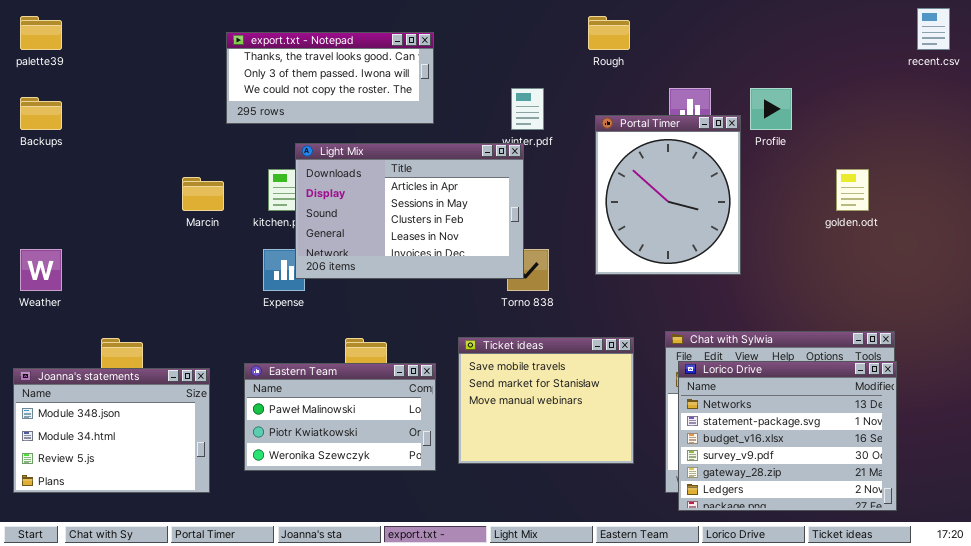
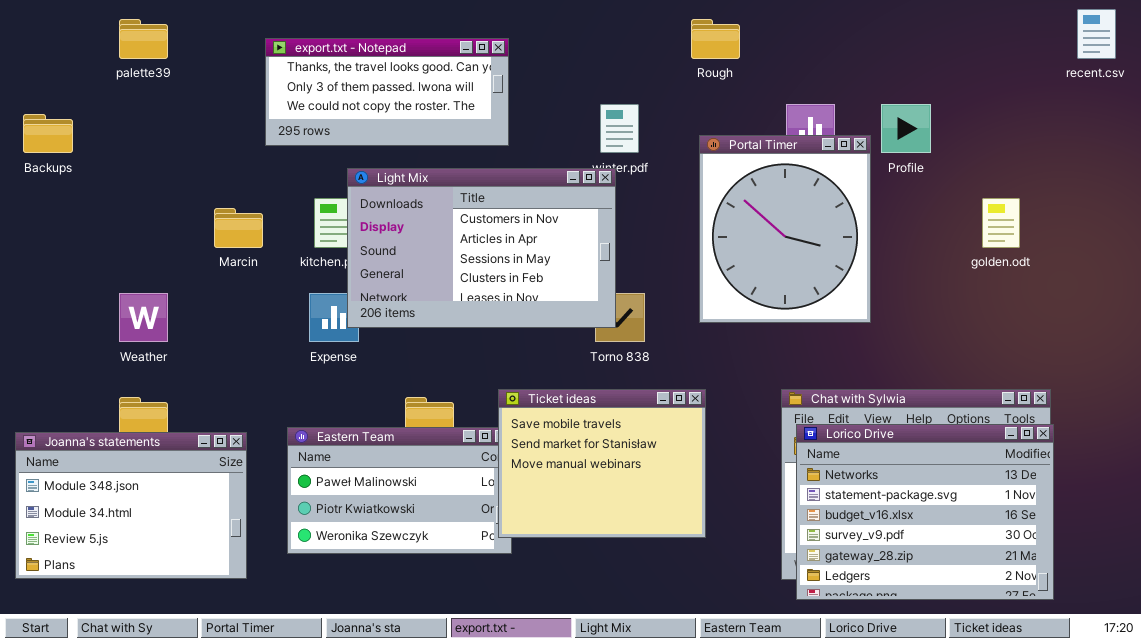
palette39: [20,16,62,50] -> [119,19,168,59], moved
Light Mix: [295,143,524,279] -> [347,168,616,328], scrolled up 1 row
Weather: [20,249,62,291] -> [119,293,168,342], moved
Ticket ideas: [458,337,634,464] -> [498,389,706,538], moved

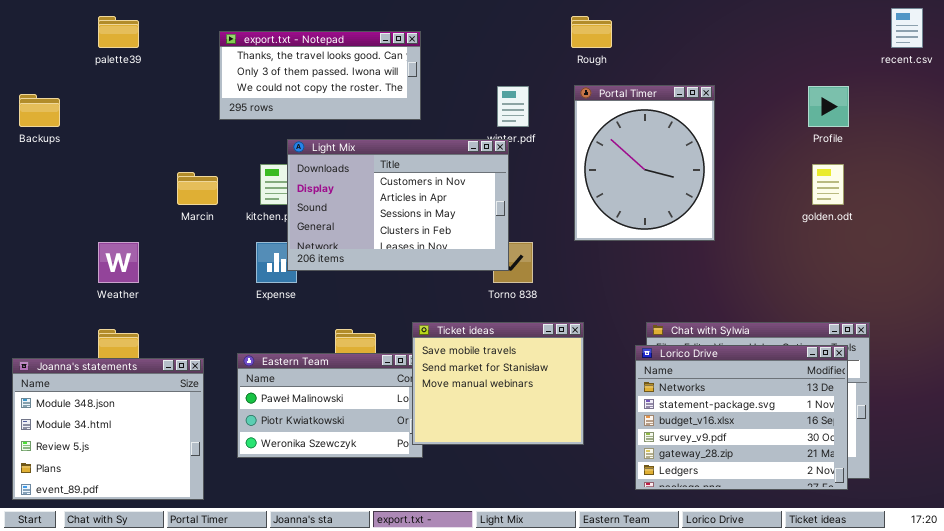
Profile: [881,104,931,153] -> [808,86,849,127], moved
Portal Timer: [699,135,871,323] -> [574,85,715,241], moved
Lorico Drive: [796,424,1054,600] -> [635,345,848,490], moved
Joanna's statements: [15,432,247,579] -> [12,358,204,500], resized

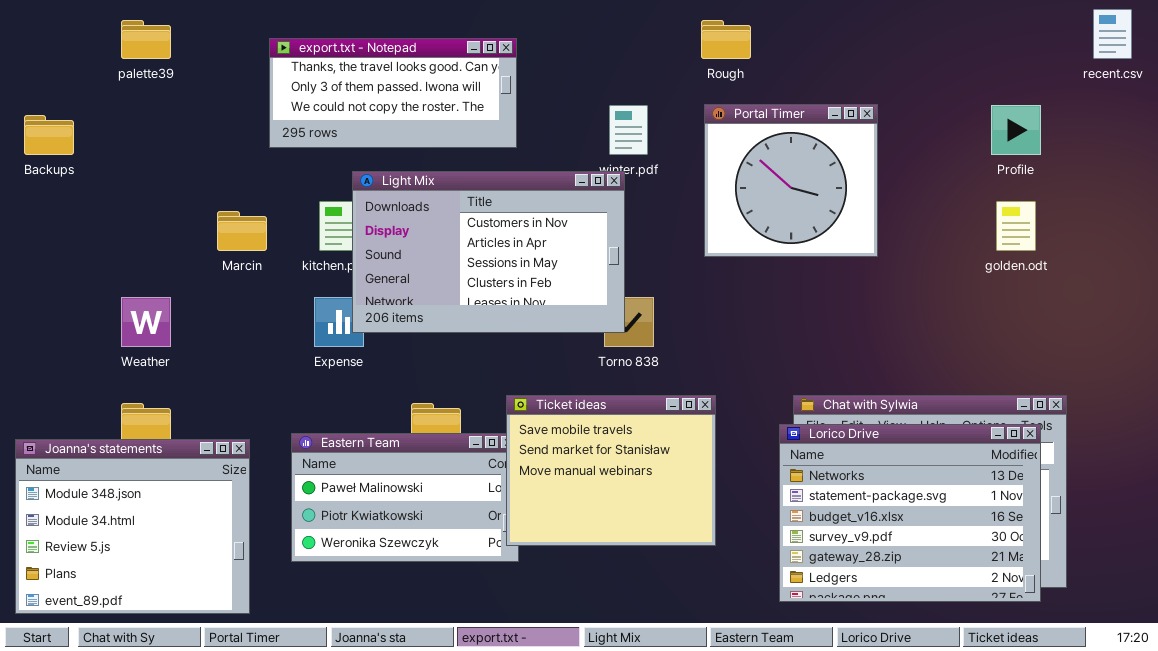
Portal Timer: [574,85,715,241] -> [704,104,878,257], resized

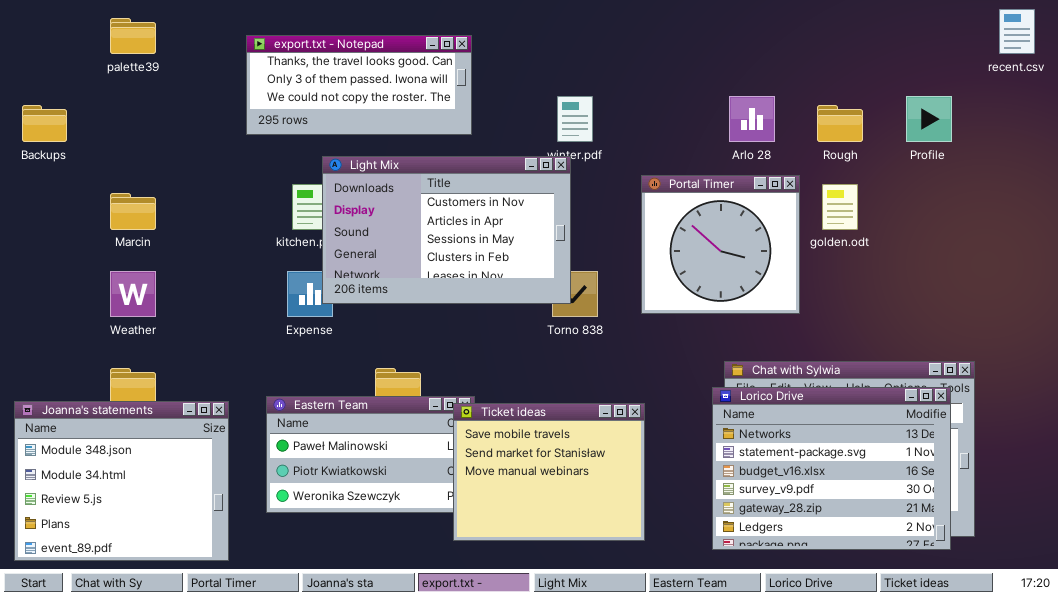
Rough: [701,20,751,59] -> [817,105,863,142], moved
Portal Timer: [704,104,878,257] -> [641,175,800,314], moved
golden.odt: [996,201,1036,251] -> [822,184,858,230], moved
Marcin: [217,211,267,251] -> [110,193,156,230], moved
Ticket ideas: [506,395,716,546] -> [453,403,645,541], moved

